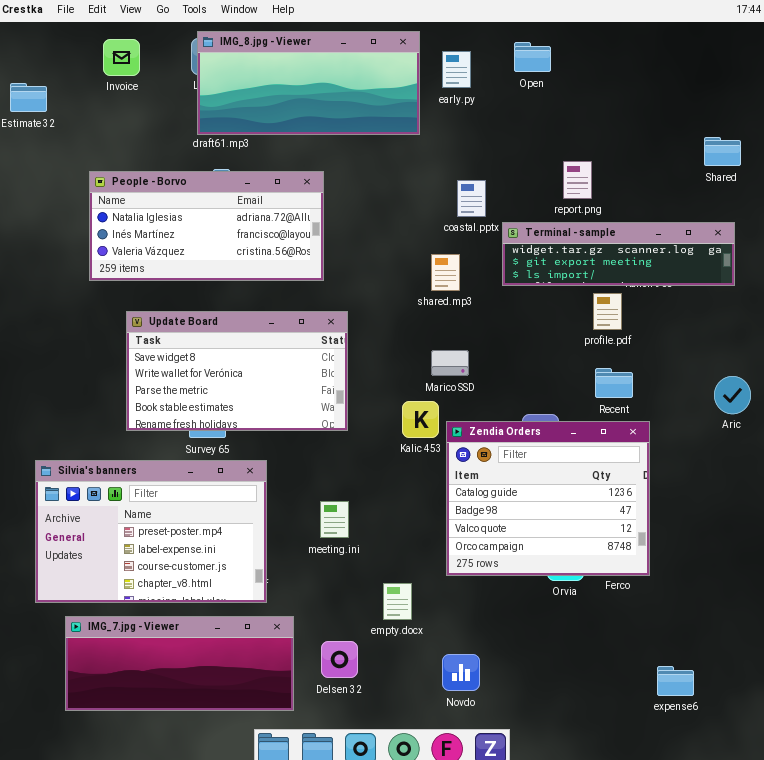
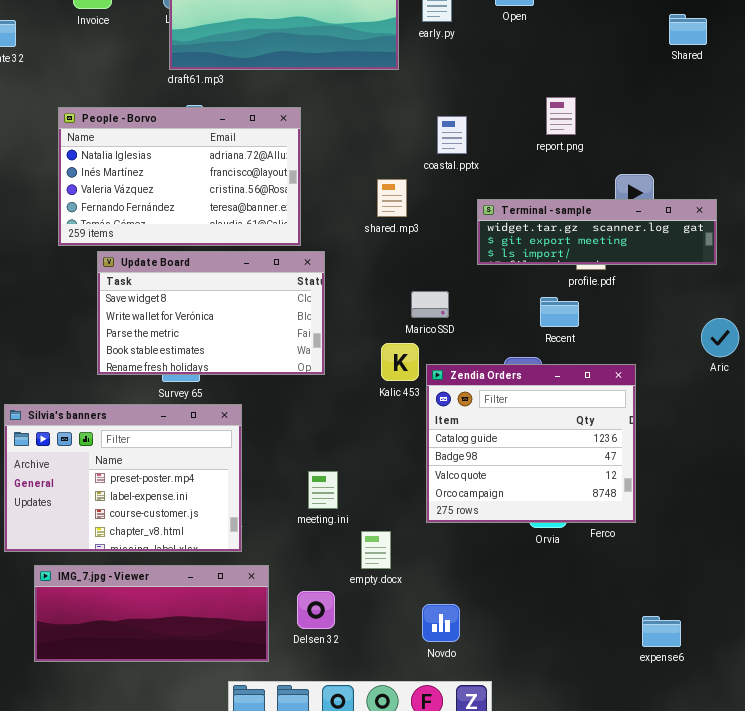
Shared: [704,137,741,166] -> [669,14,707,45], moved
People - Borvo: [89,171,324,281] -> [58,107,301,246], resized
Terminal - sample: [502,222,735,286] -> [477,199,717,265], moved
shared.mp3: [431,254,460,291] -> [377,179,407,217], moved
Recent: [595,368,633,398] -> [540,297,579,327], moved
meeting.ini: [320,501,349,538] -> [308,471,338,509], moved

